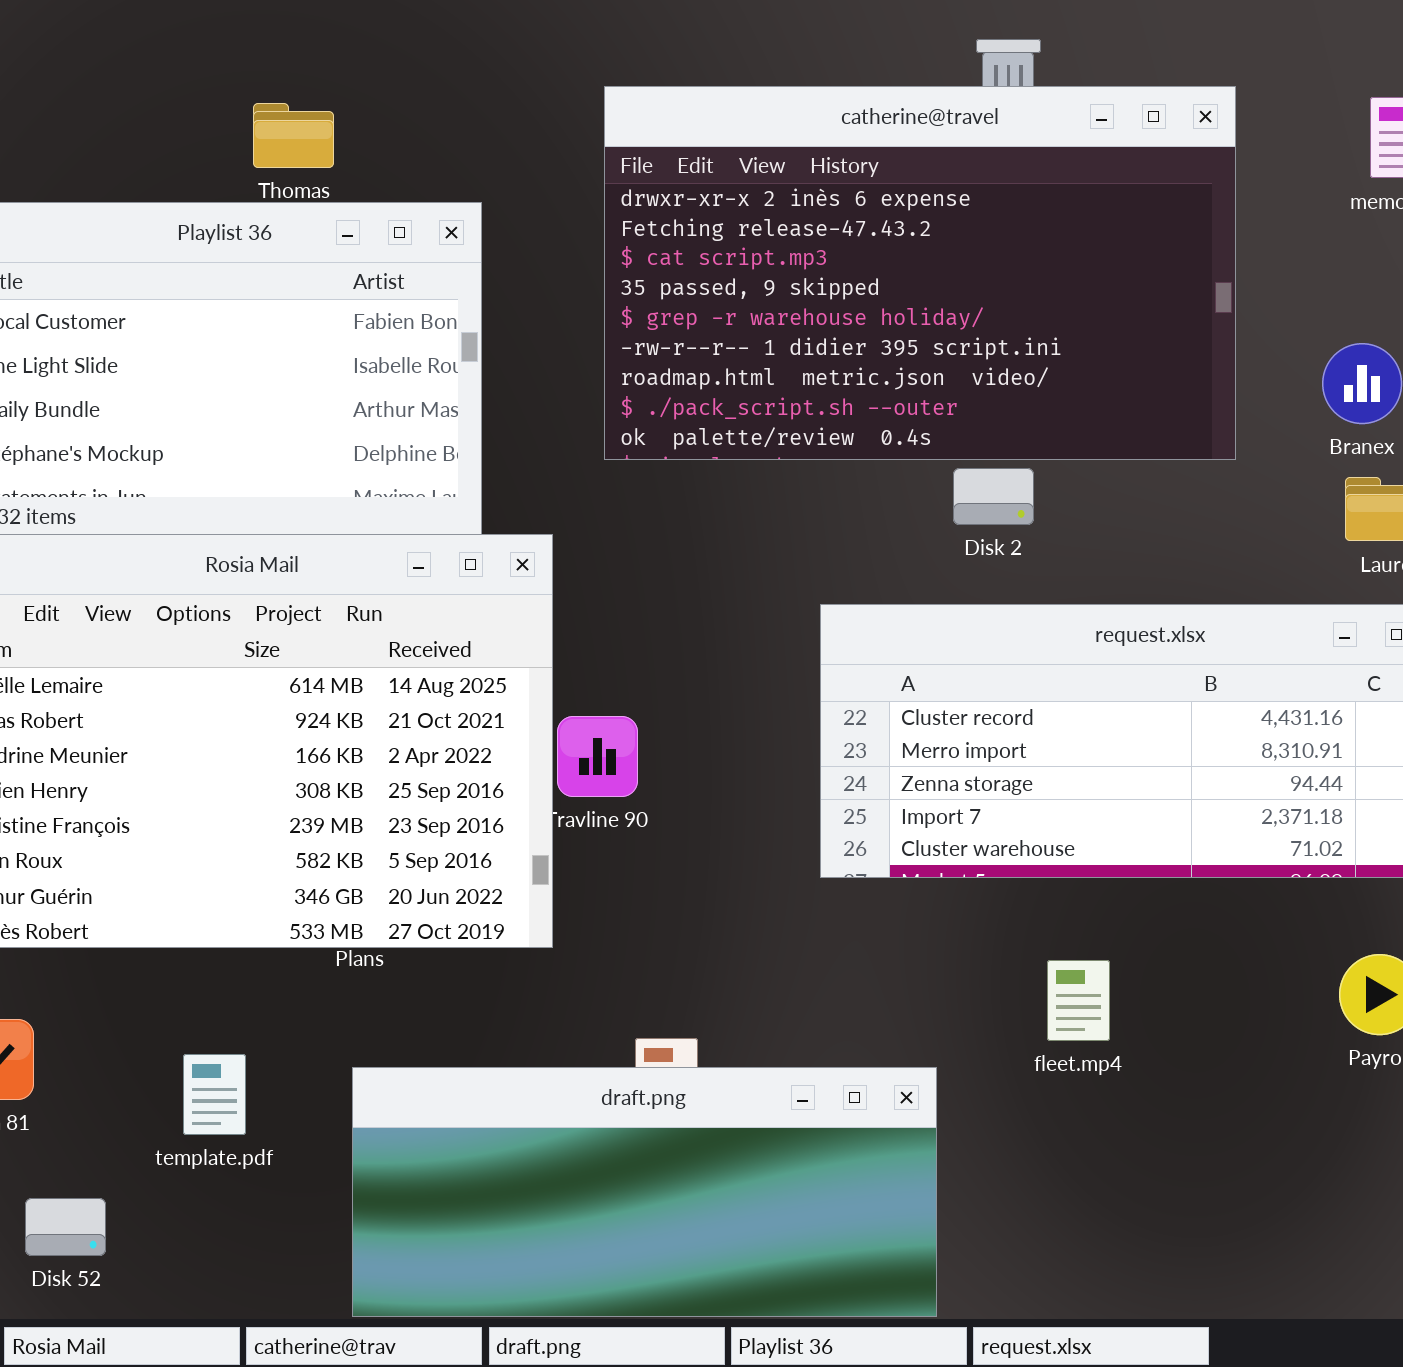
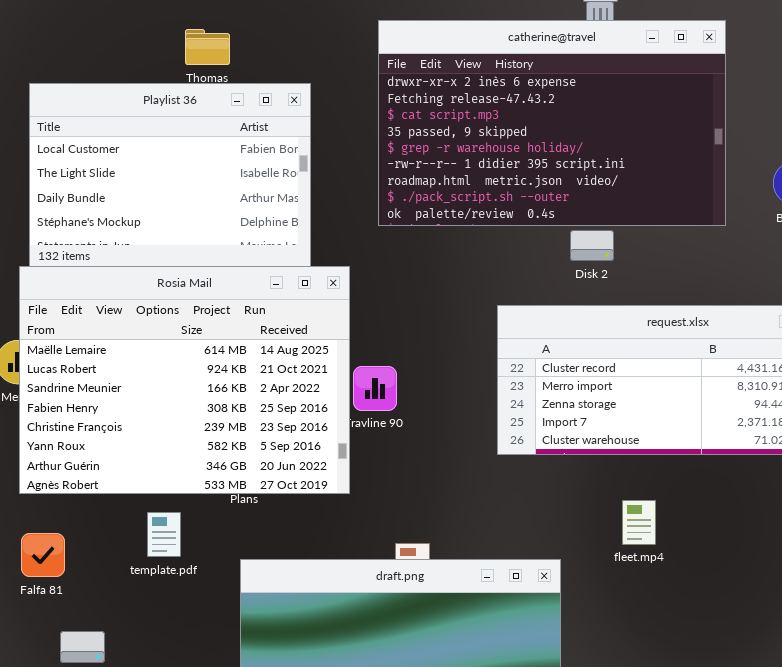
template.pdf: [183,1054,246,1135] -> [147,512,181,557], moved

